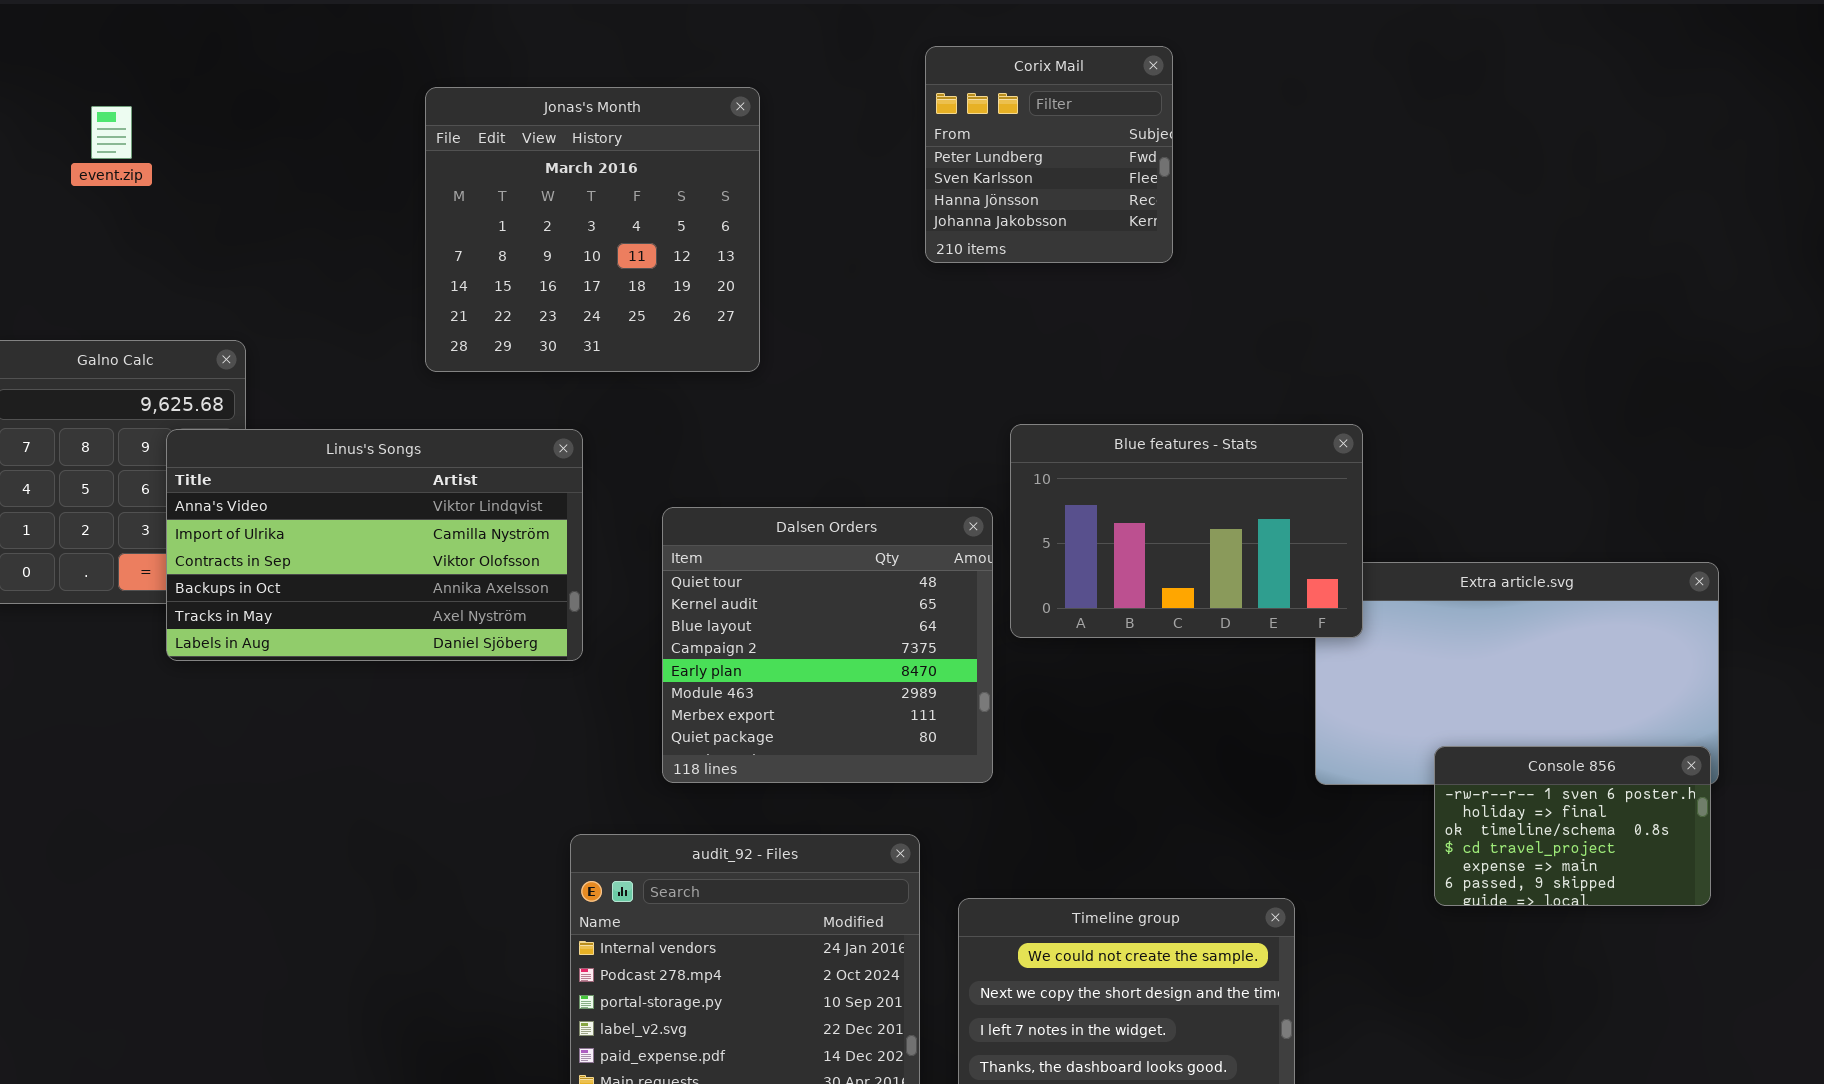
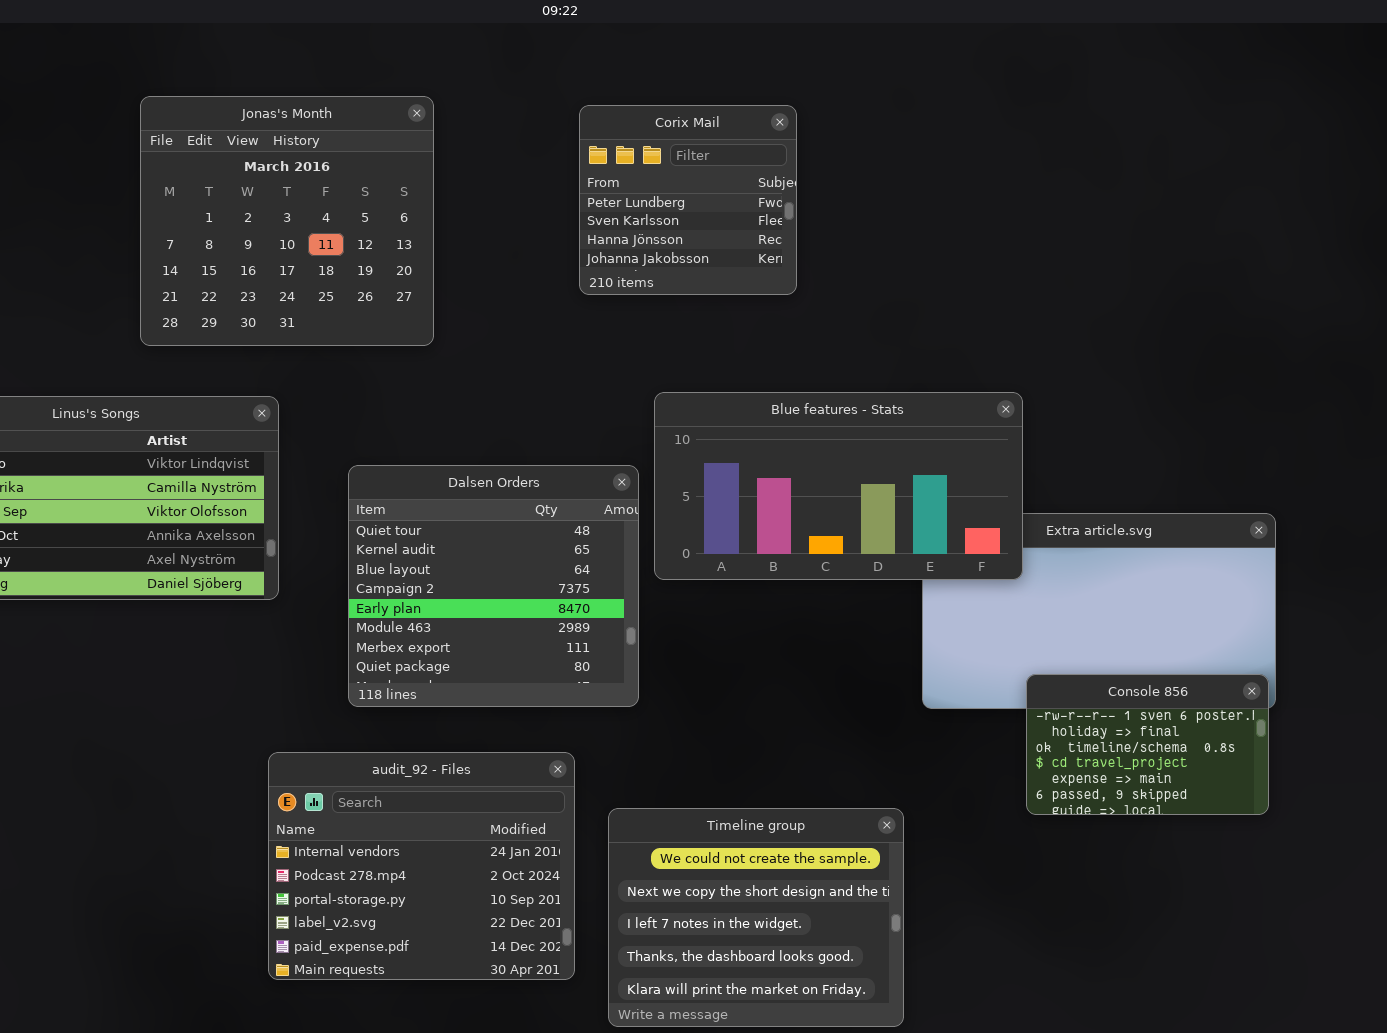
Corix Mail: [925,46,1173,263] -> [579,105,797,295], moved
Blue features - Stats: [1010,424,1363,638] -> [654,392,1023,580], resized

